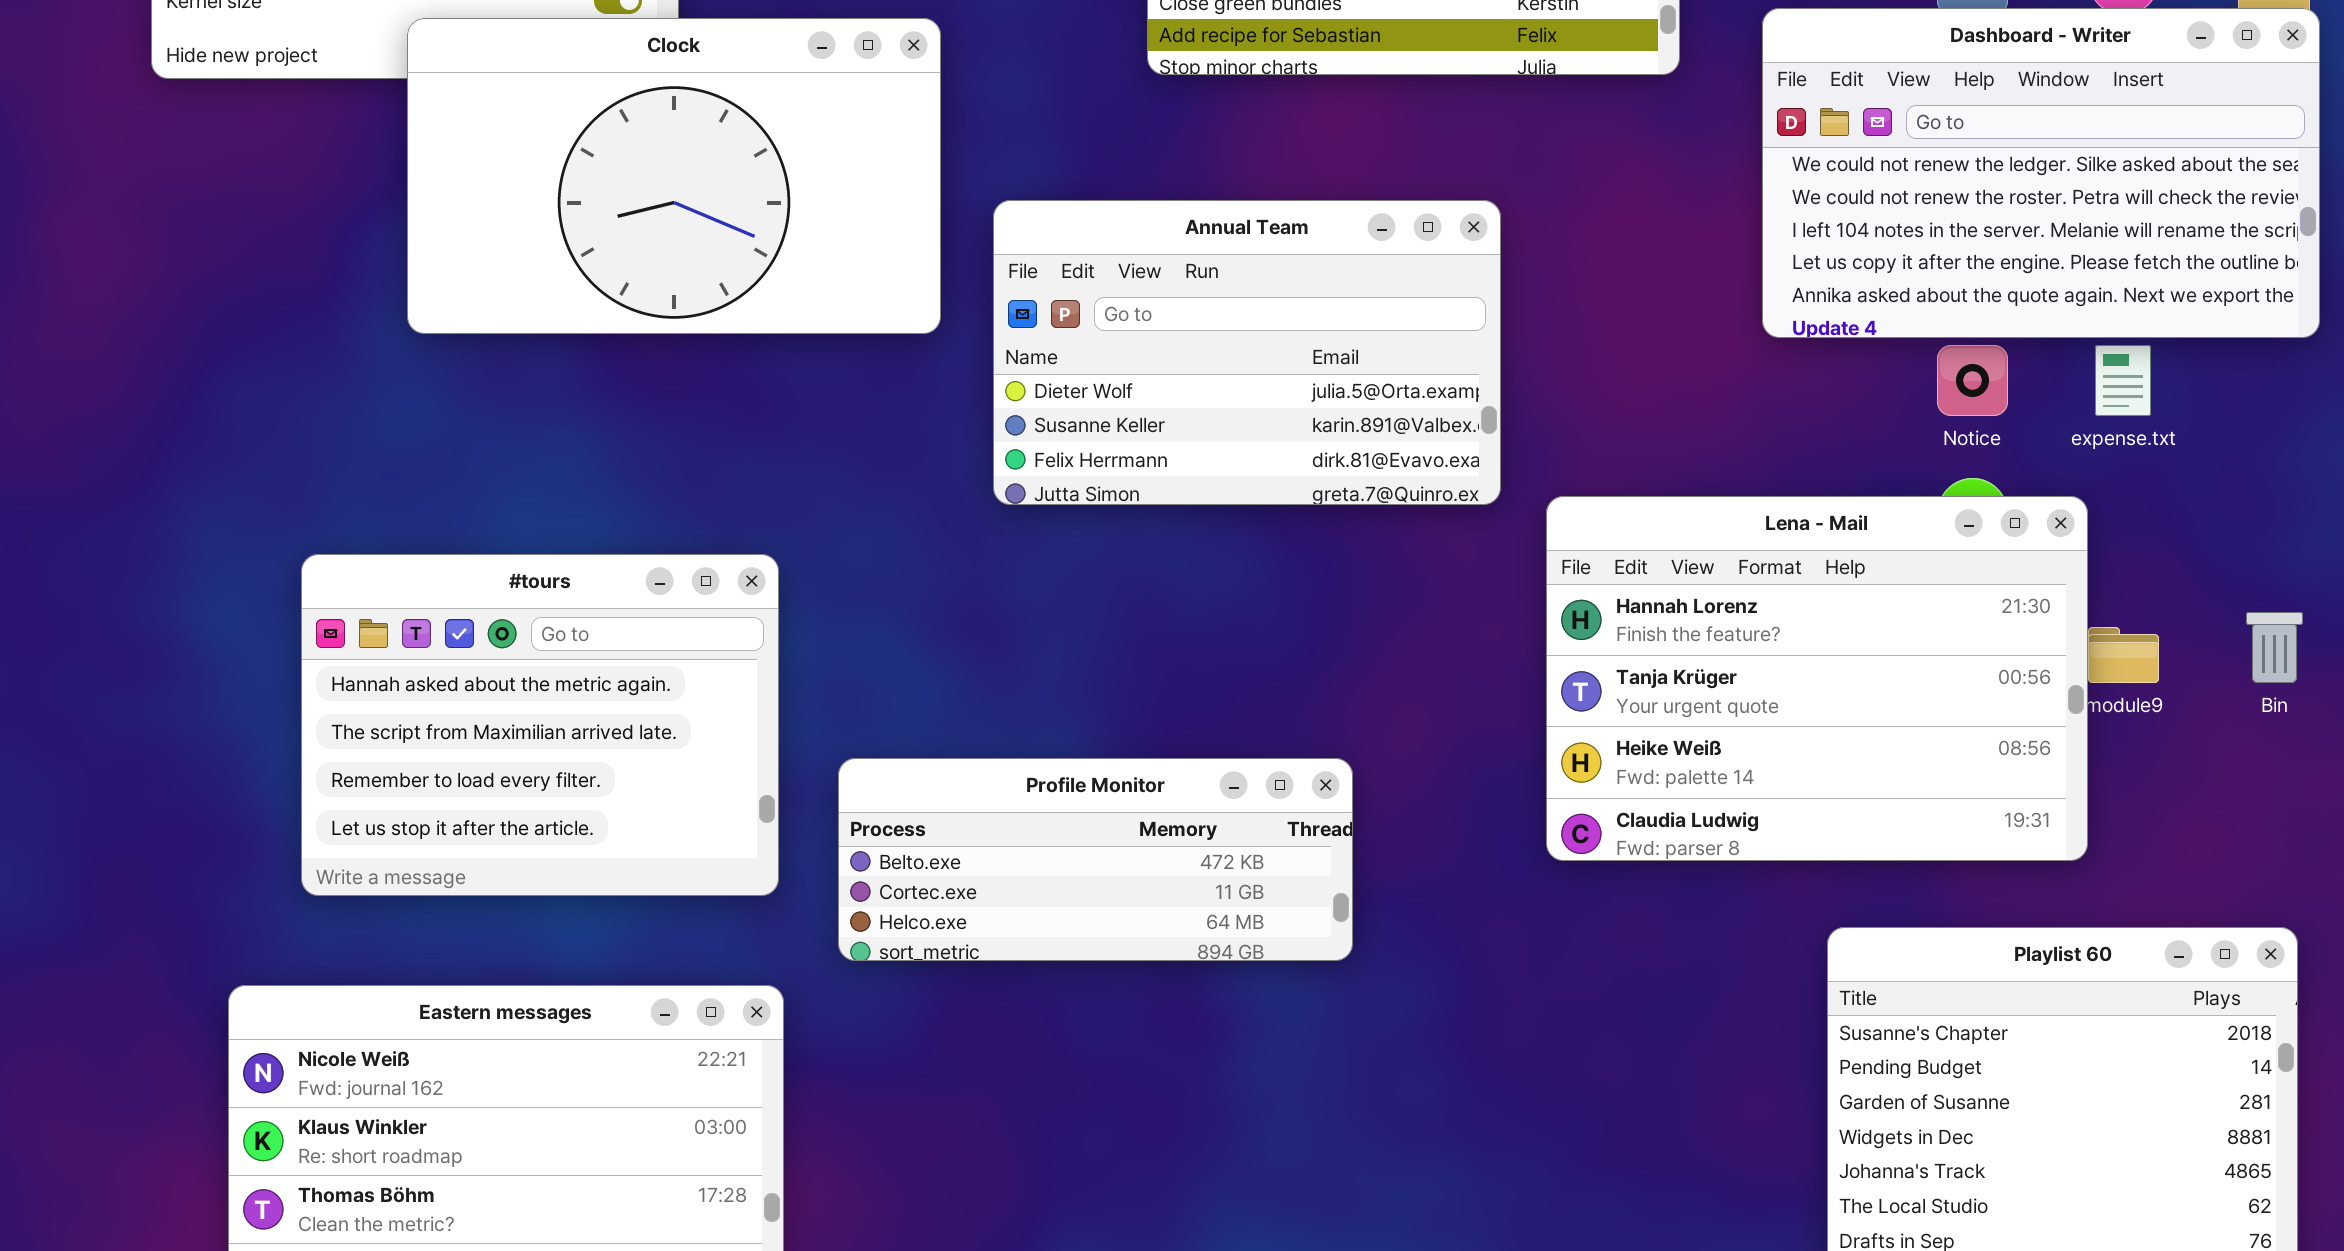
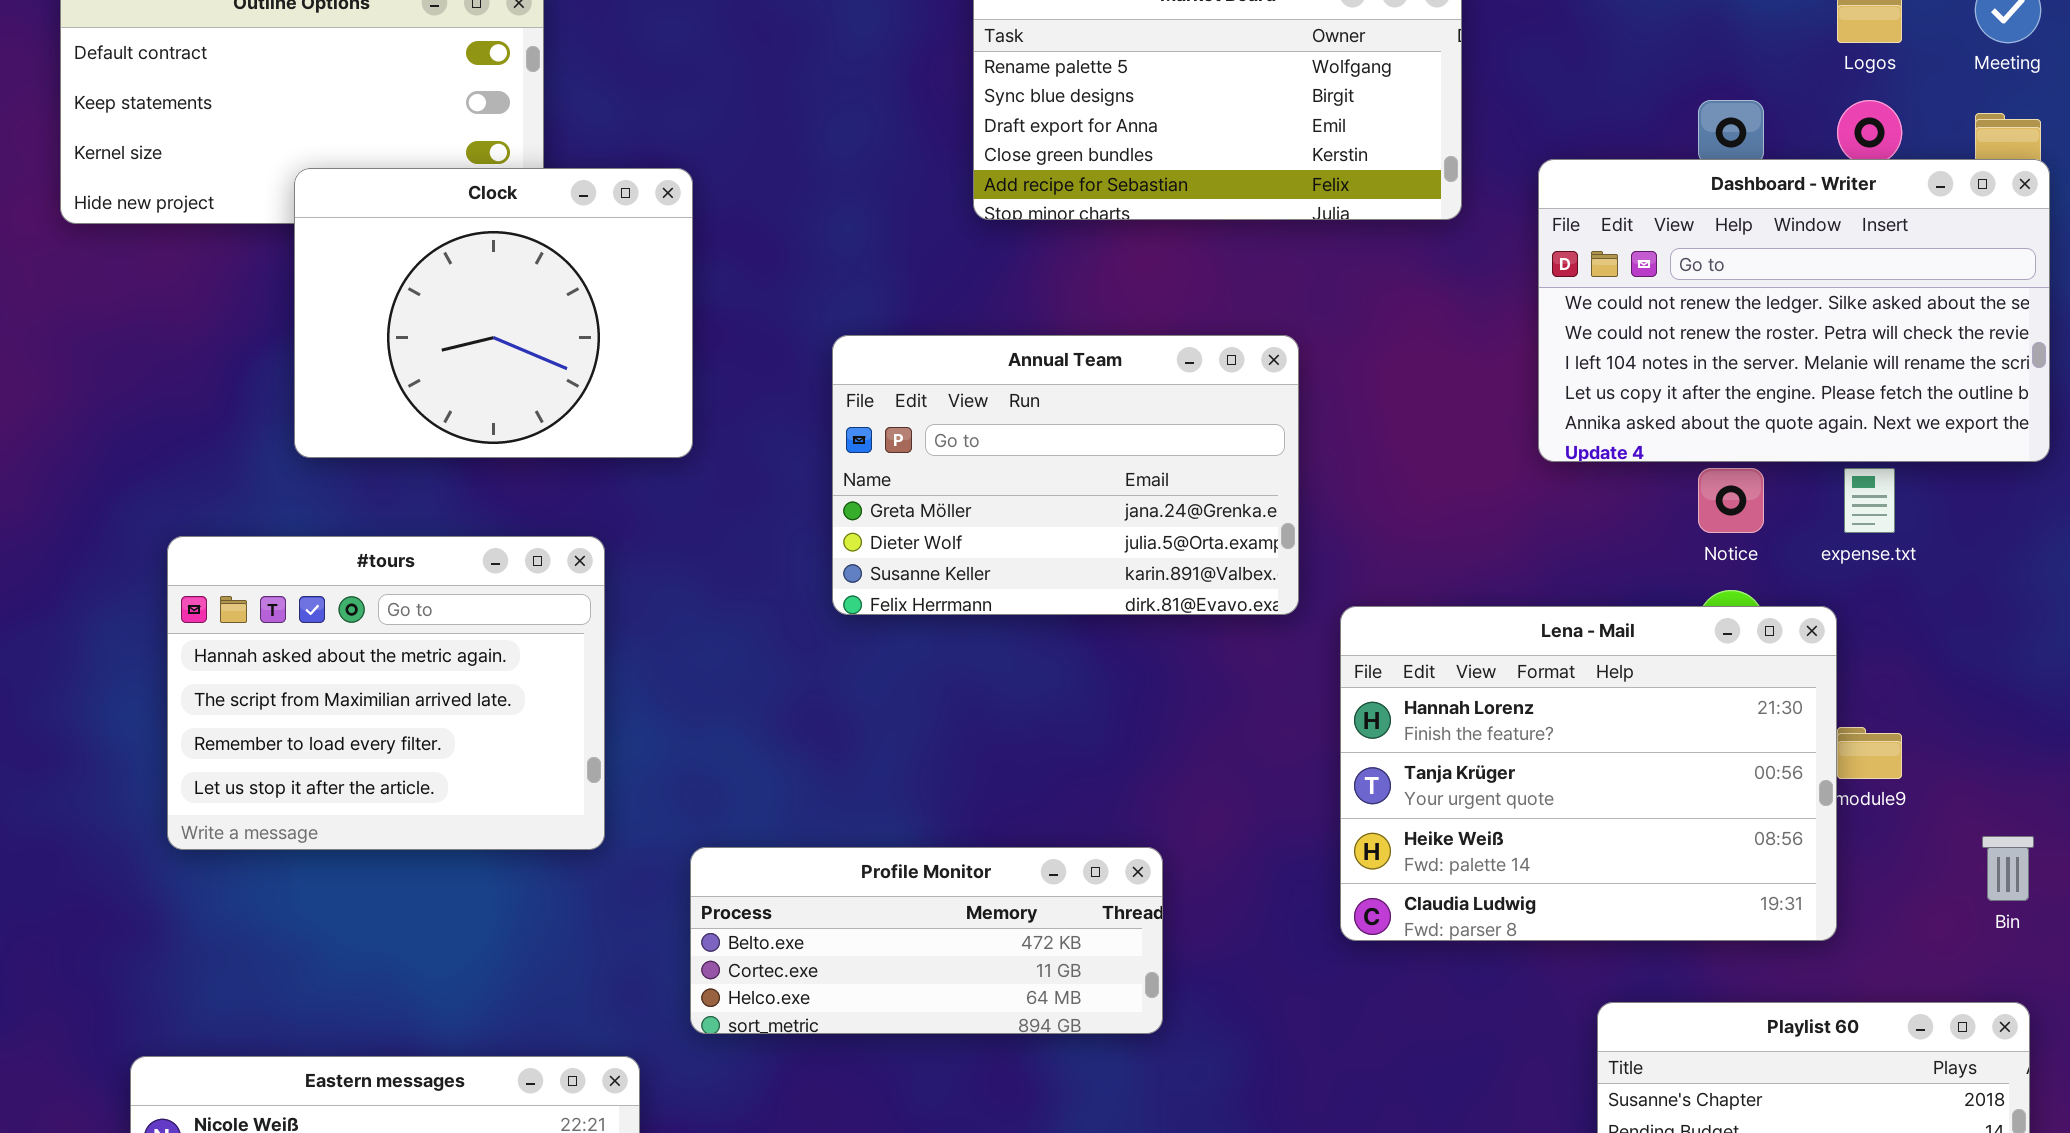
Clock: [407,18,941,334] -> [294,168,693,458], resized
Annual Team: [993,200,1501,505] -> [832,335,1299,615], scrolled up 1 row
#tours: [301,554,779,896] -> [167,536,605,850], moved
Bin: [2246,612,2303,683] -> [1982,836,2034,901], moved

